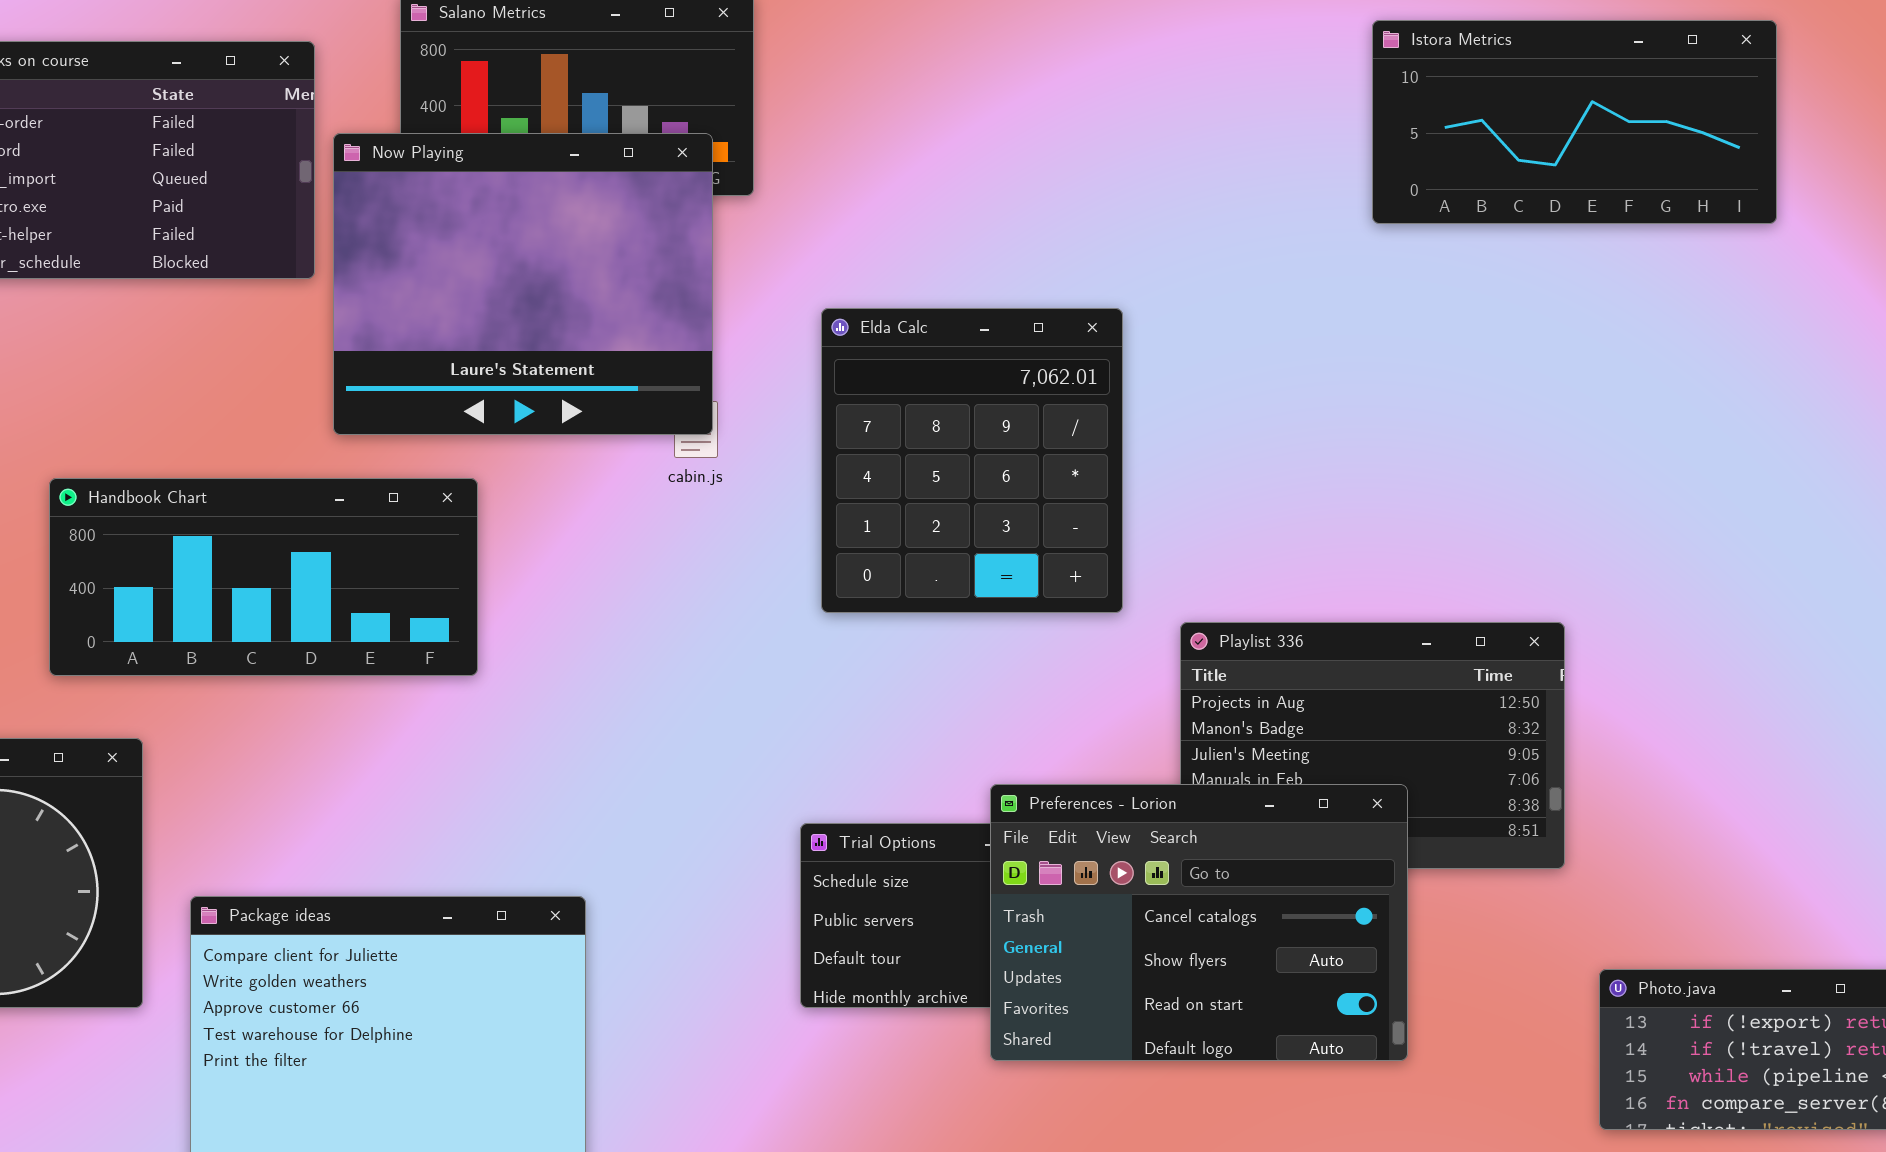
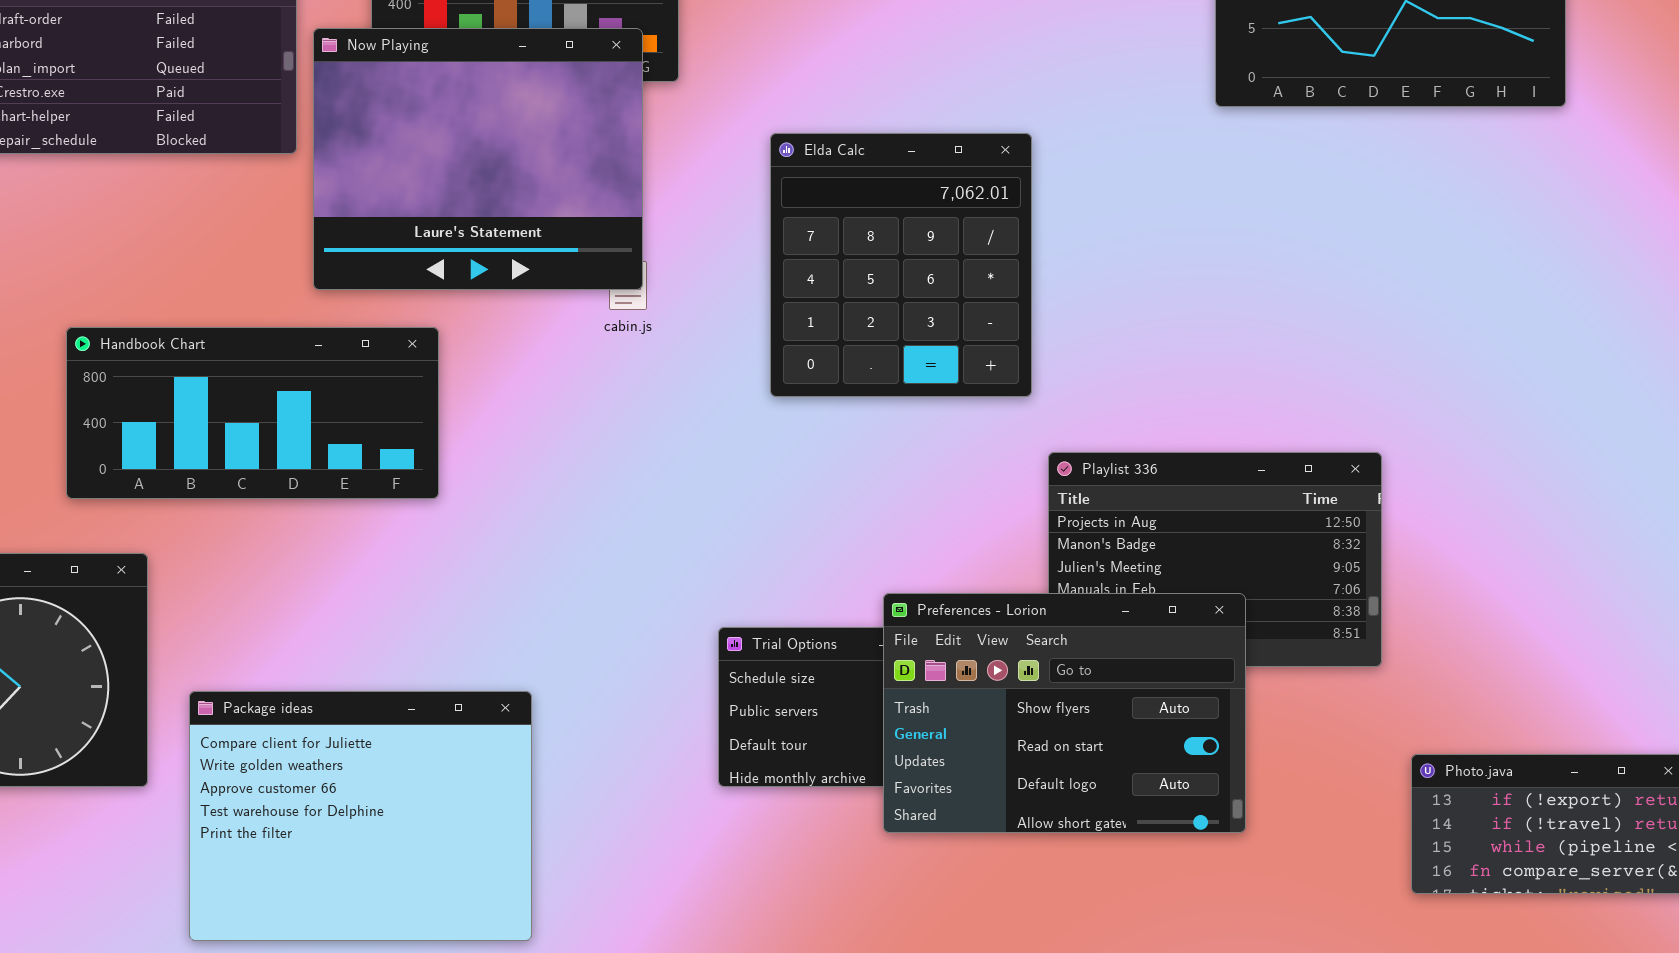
Elda Calc: [821,308,1123,613] -> [770,133,1032,397], moved
Preferences - Lorion: [990,784,1408,1061] -> [883,593,1246,833], scrolled down 1 row

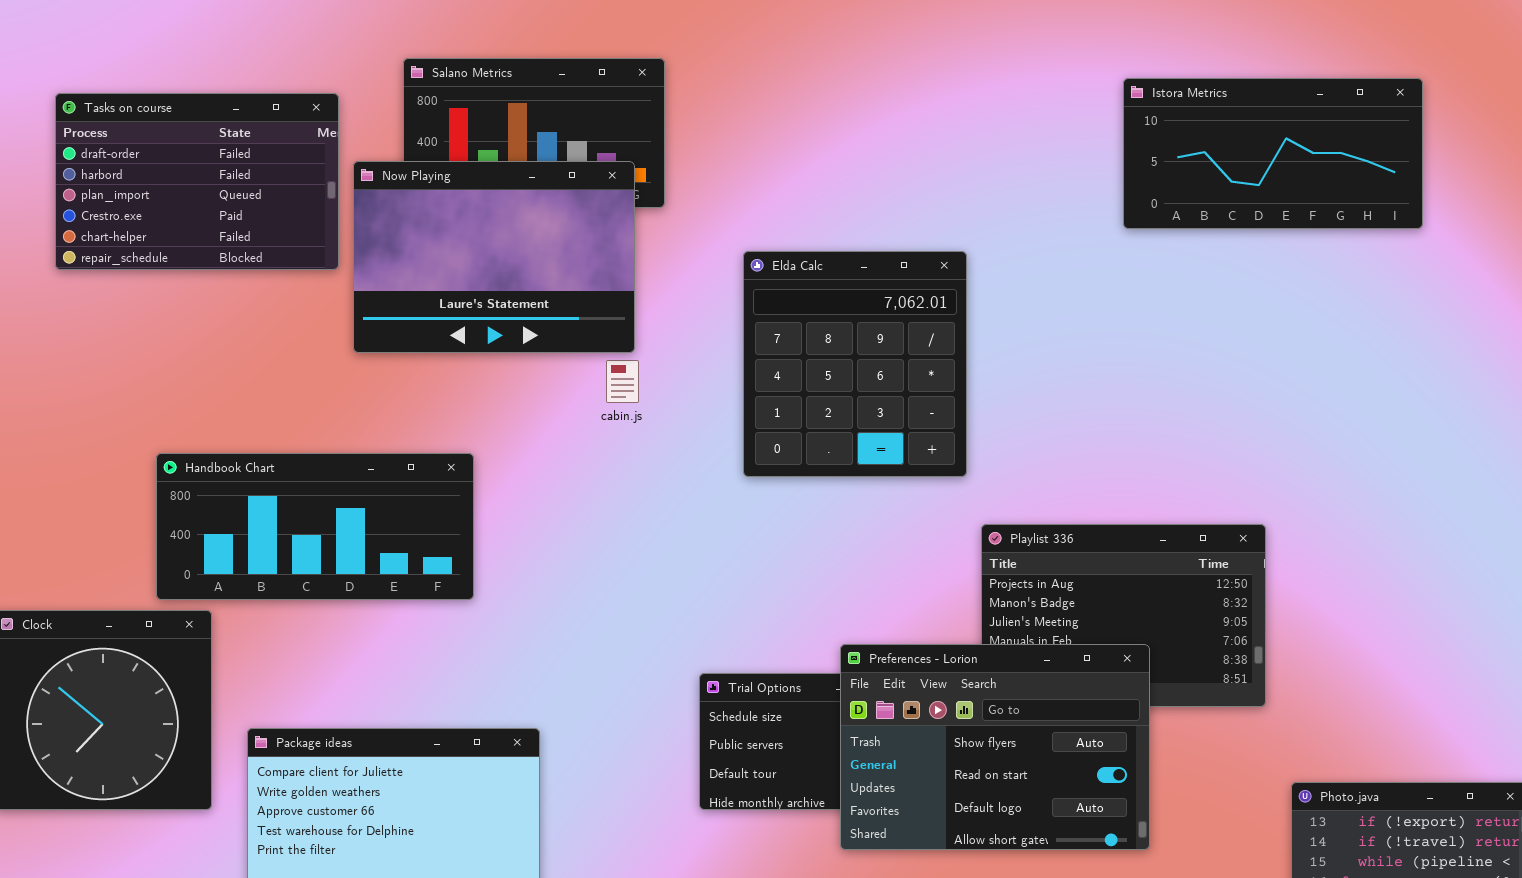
Now Playing: [313,28,643,290] -> [353,161,635,353], resized
Handbook Chart: [66,327,439,499] -> [156,453,474,600], moved

